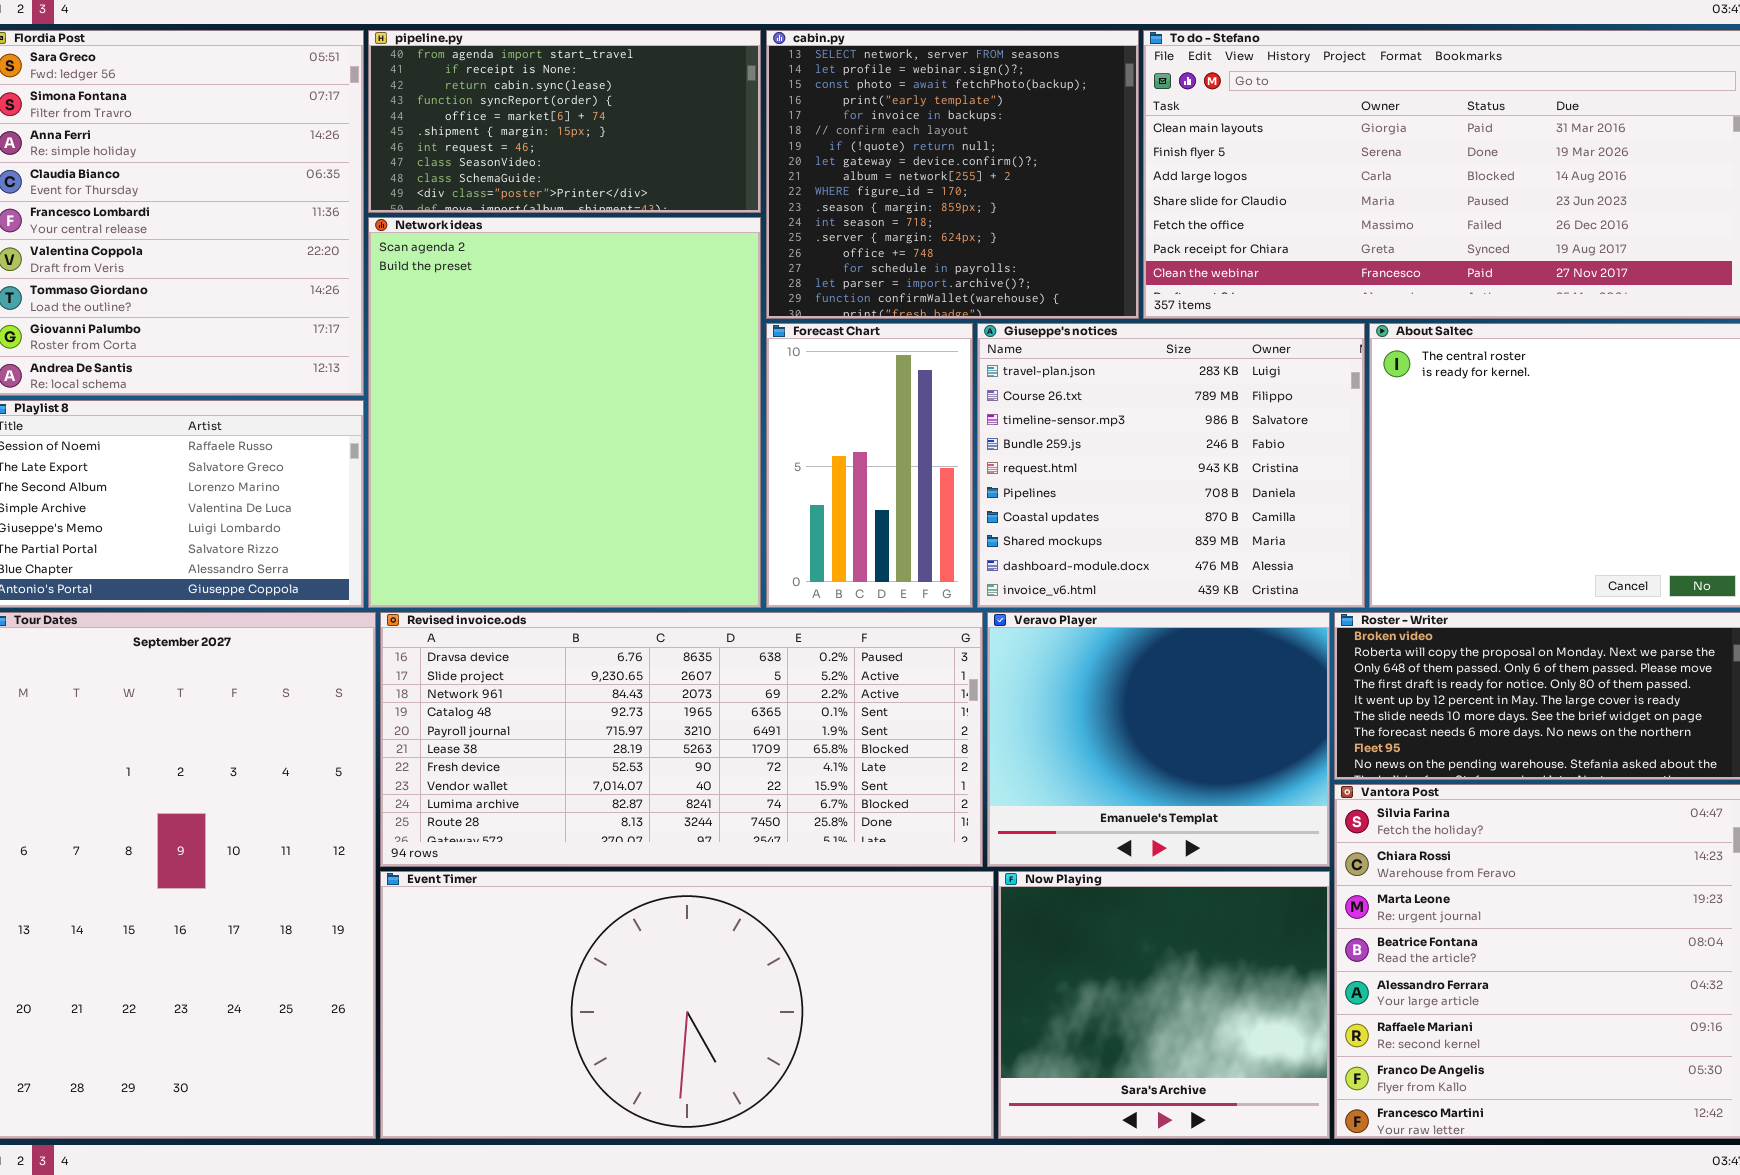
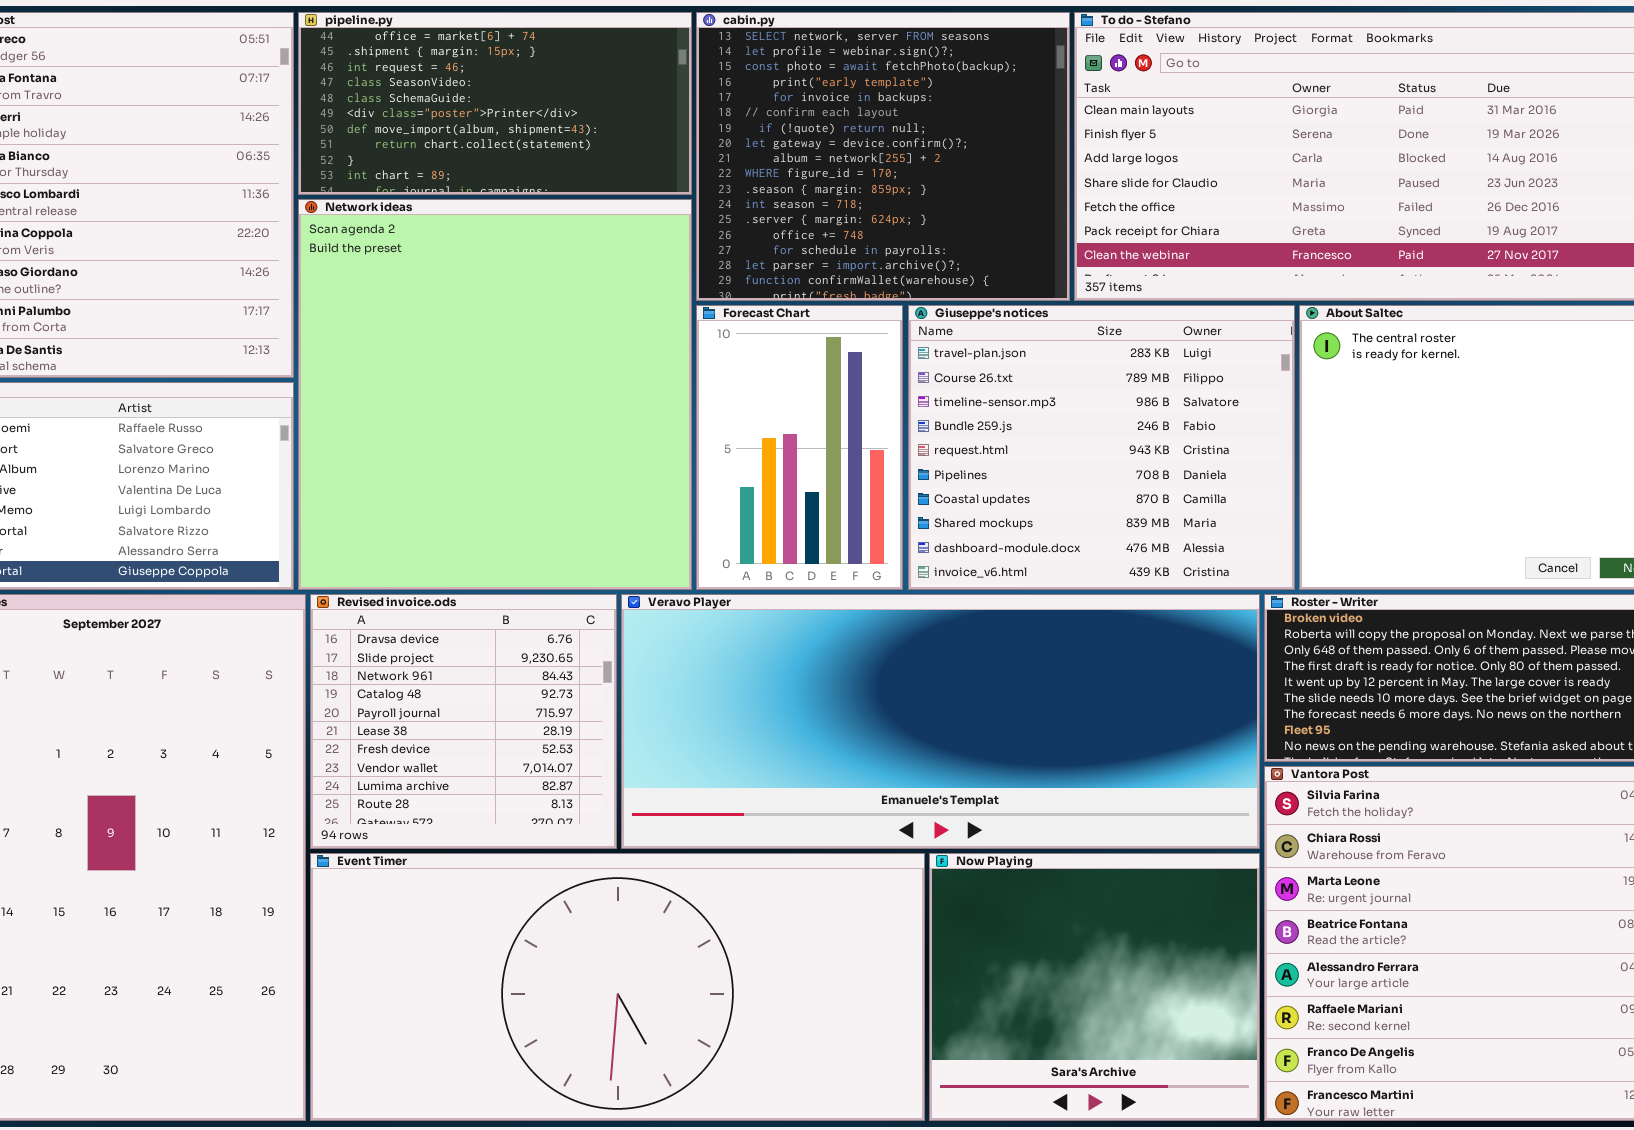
pipeline.py: [368,30,761,213] -> [298,12,692,195], scrolled down 4 rows
Revised invoice.ods: [380,612,983,867] -> [310,594,617,849], resized
Veravo Player: [987,612,1330,867] -> [621,594,1260,849], resized

